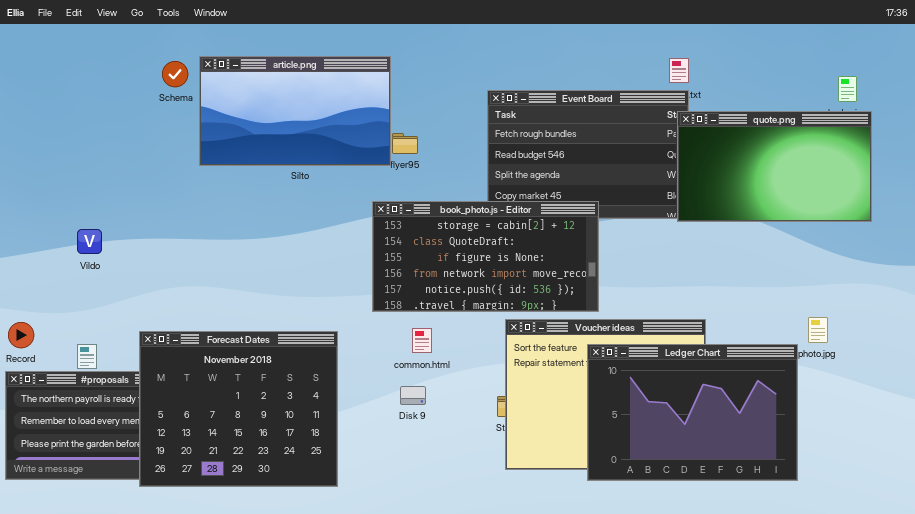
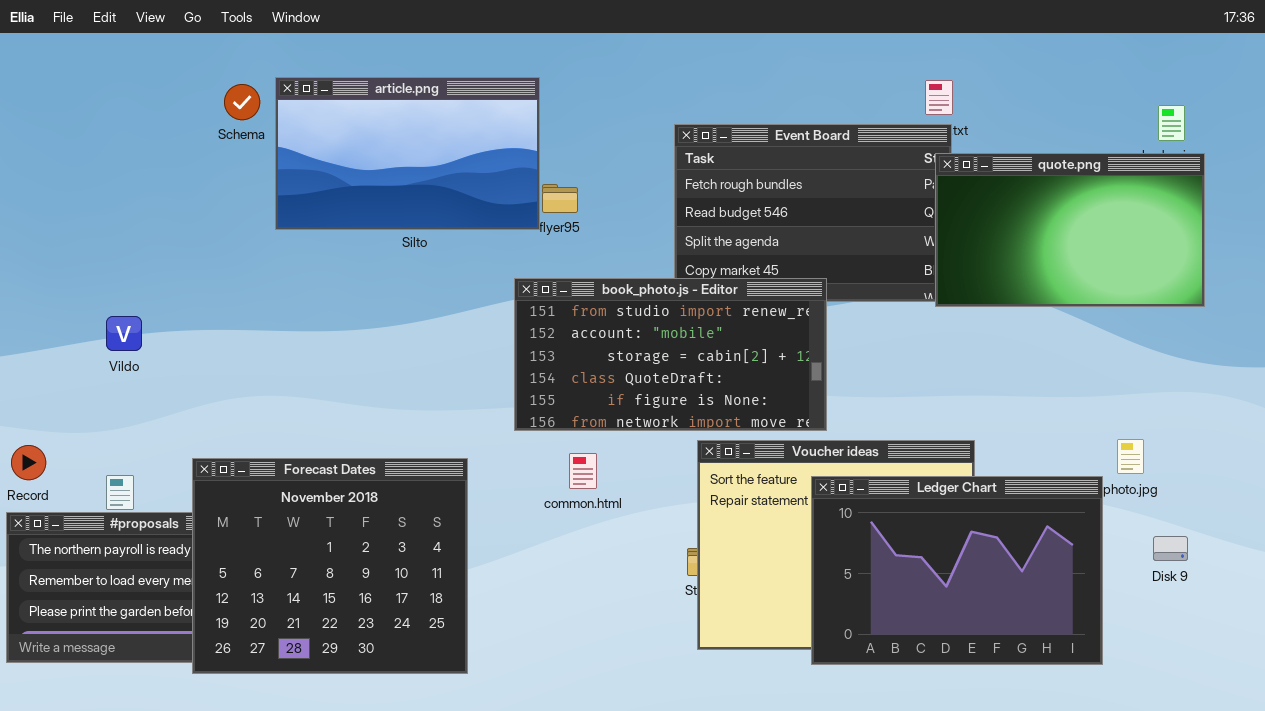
book_photo.js - Editor: [372,201,599,312] -> [514,278,827,431], scrolled up 2 rows
Disk 9: [400,386,426,405] -> [1153,536,1188,561], moved

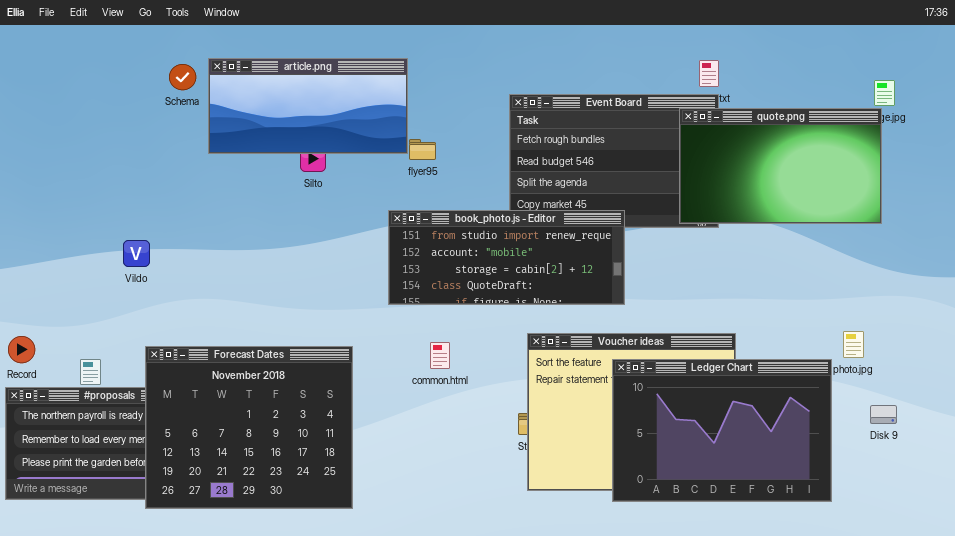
article.png: [275,77,540,230] -> [208,58,408,154], resized
quote.png: [935,153,1205,307] -> [679,108,882,224], moved
book_photo.js - Editor: [514,278,827,431] -> [388,210,625,305], resized
Vildo: [106,316,142,351] -> [123,240,150,267], moved

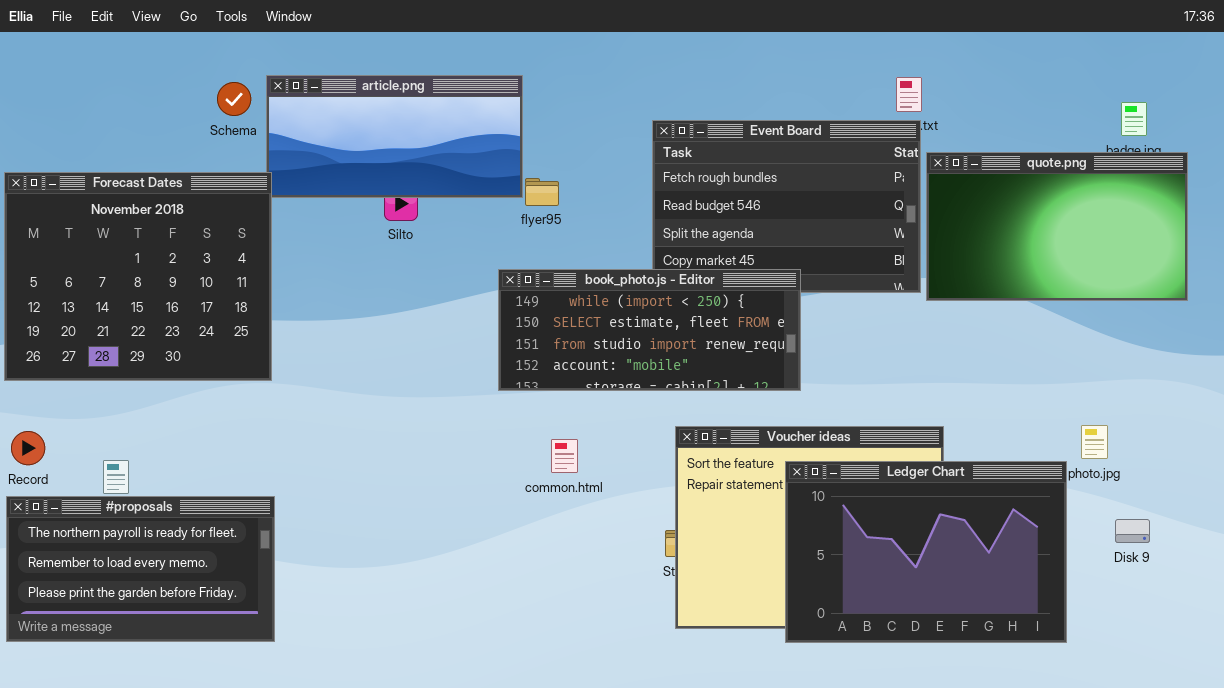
quote.png: [679,108,882,224] -> [926,152,1188,301], moved
book_photo.js - Editor: [388,210,625,305] -> [498,269,801,391], scrolled up 2 rows
Forecast Dates: [145,346,353,509] -> [4,172,272,381], moved

